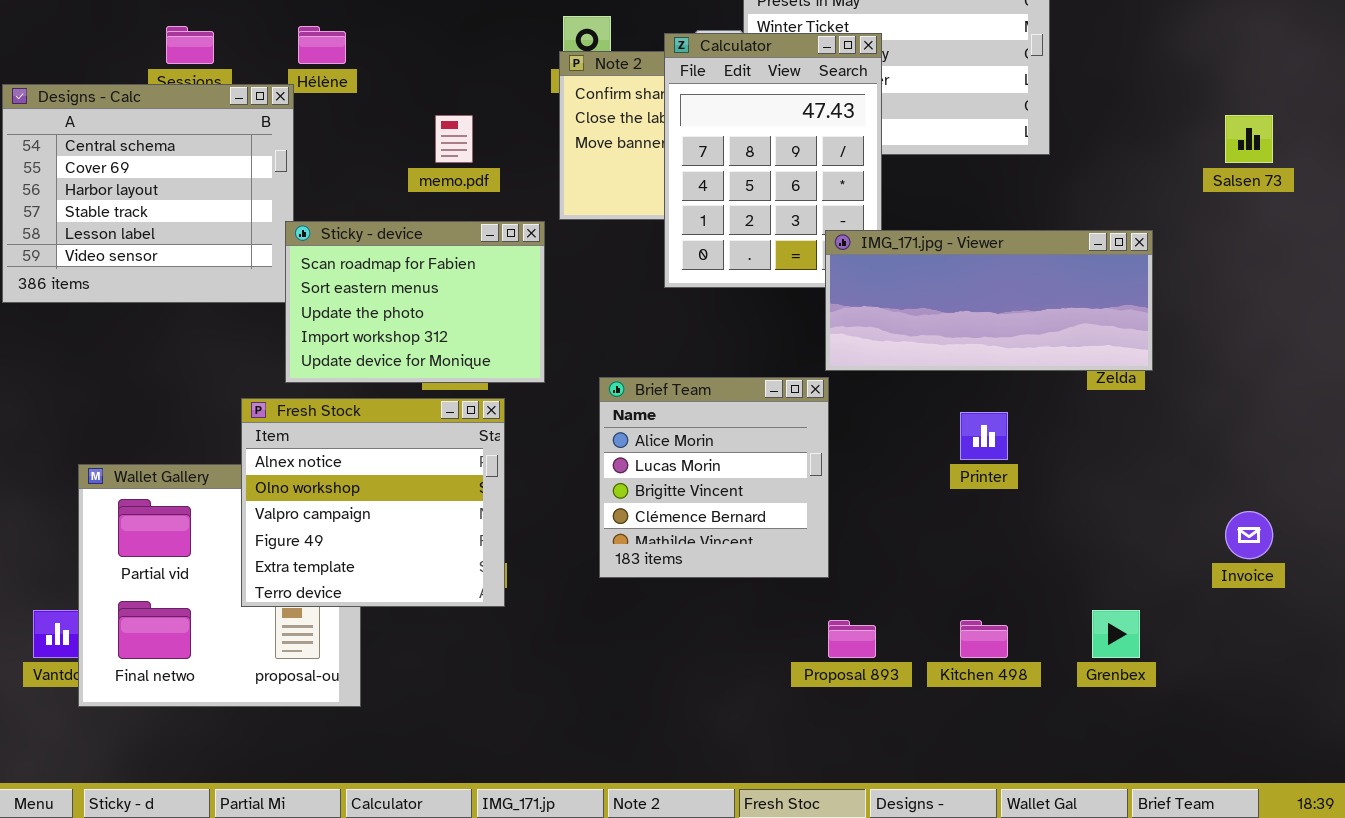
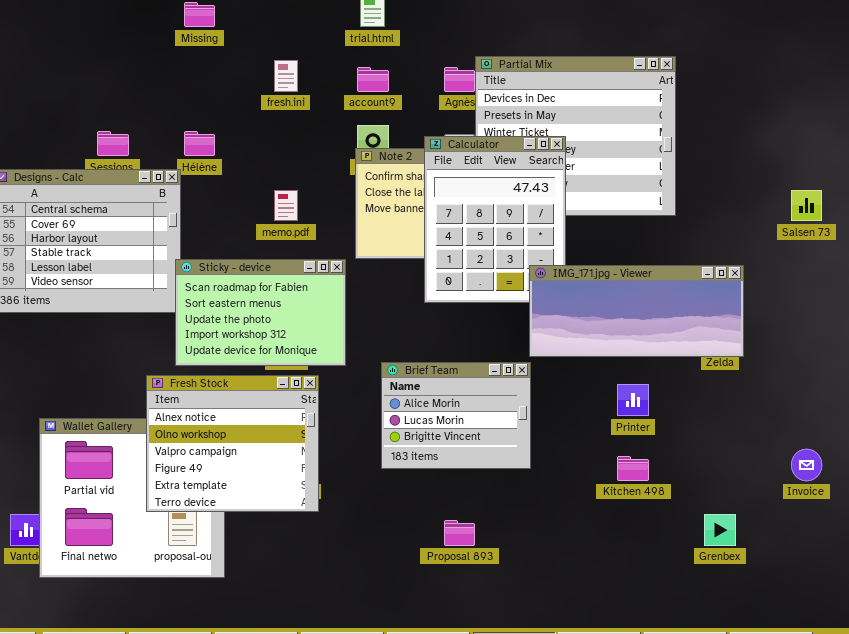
Brief Team: [599,377,829,578] -> [381,362,531,469], resized
Proposal 893: [828,620,876,658] -> [444,520,475,546], moved
Kitchen 498: [960,620,1008,658] -> [617,456,649,481], moved

